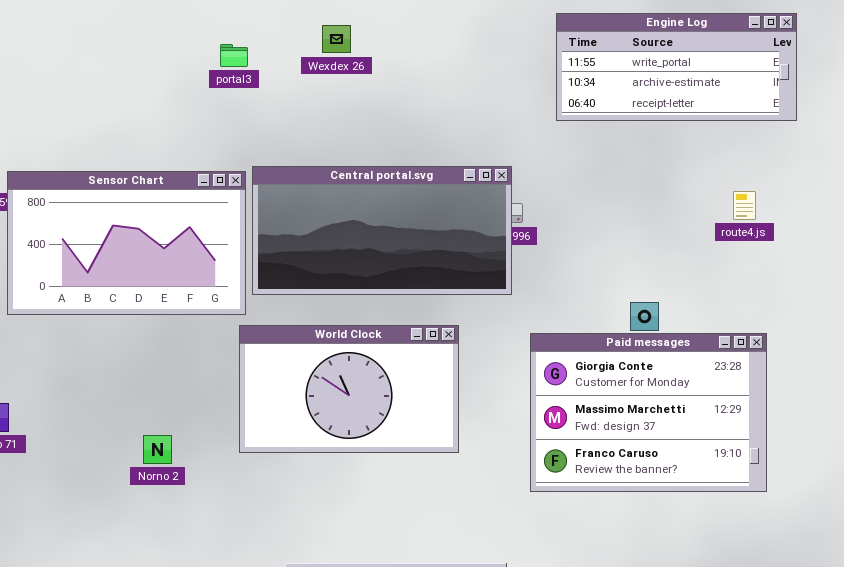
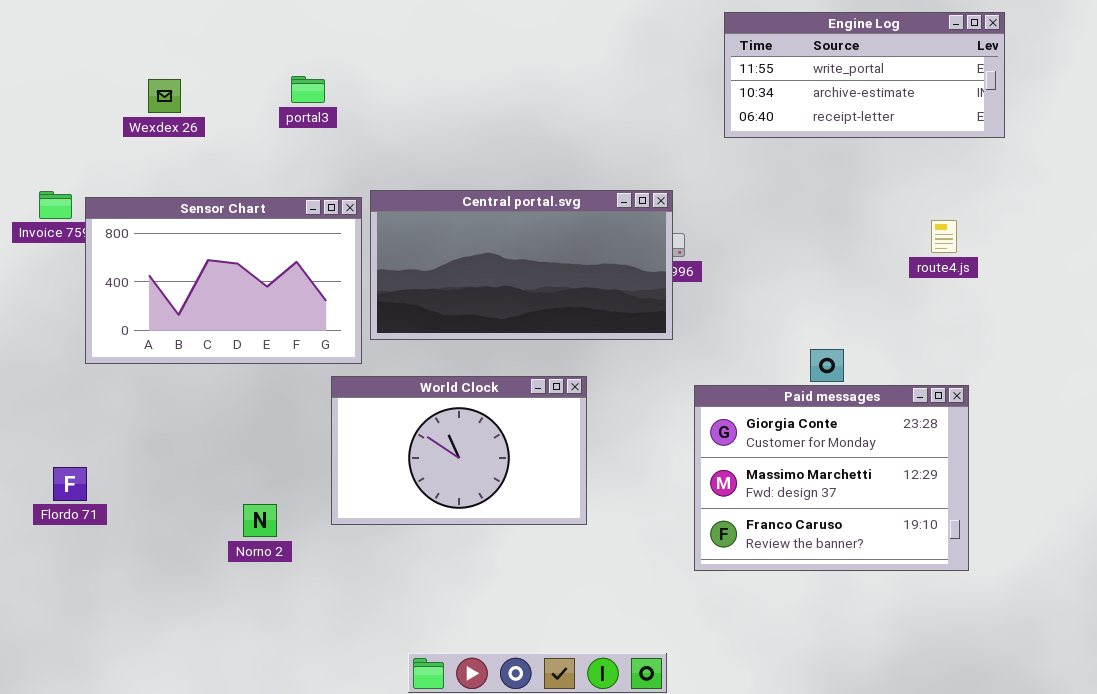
Wexdex 26: [322,25,351,53] -> [148,79,181,113], moved
portal3: [220,44,248,67] -> [291,76,325,103], moved
World Clock: [239,325,459,453] -> [331,376,587,525], moved

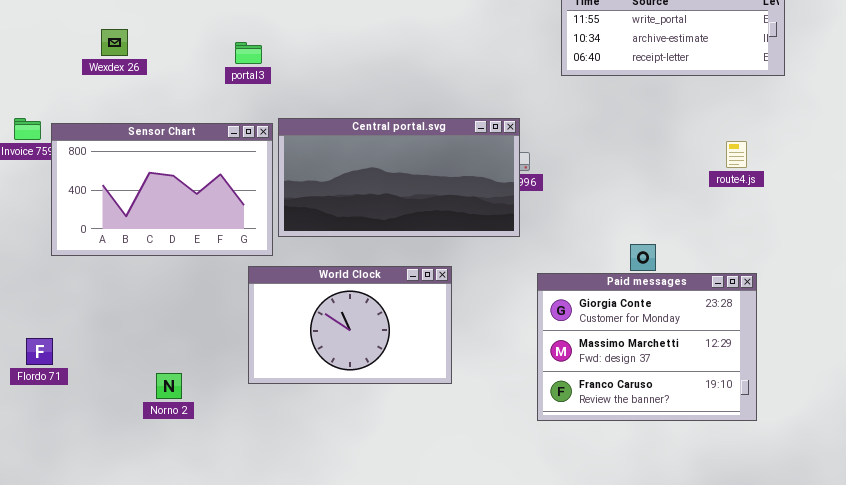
portal3: [291,76,325,103] -> [235,42,262,64], moved
Norno 2: [243,504,277,537] -> [156,373,182,399], moved

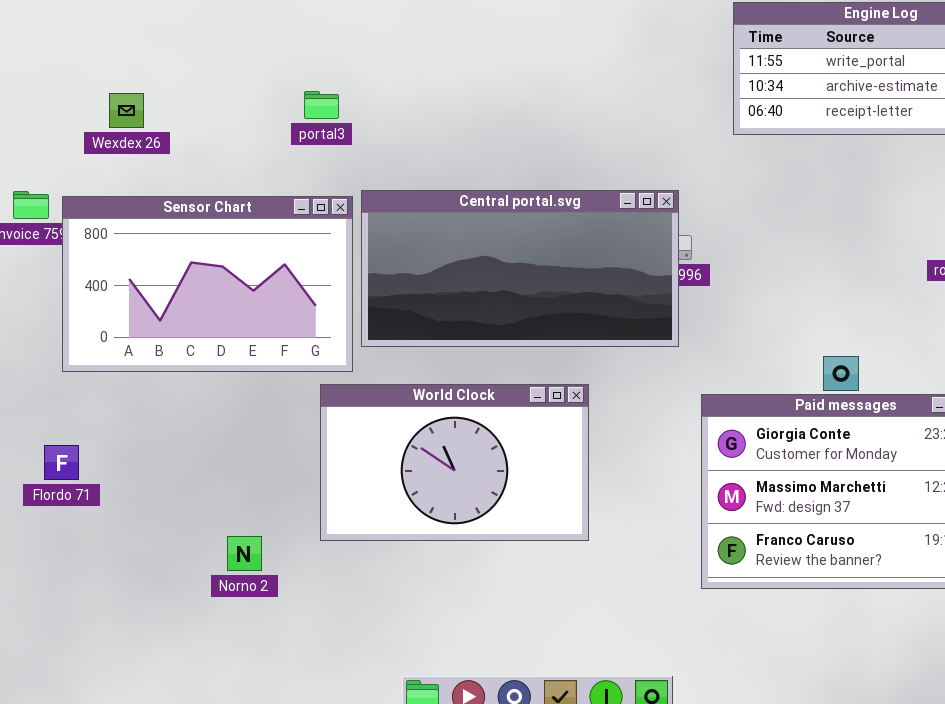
Wexdex 26: [101,29,128,56] -> [109,93,144,128], moved
Flordo 71: [26,338,53,365] -> [44,445,79,480], moved
Norno 2: [156,373,182,399] -> [227,536,262,571], moved

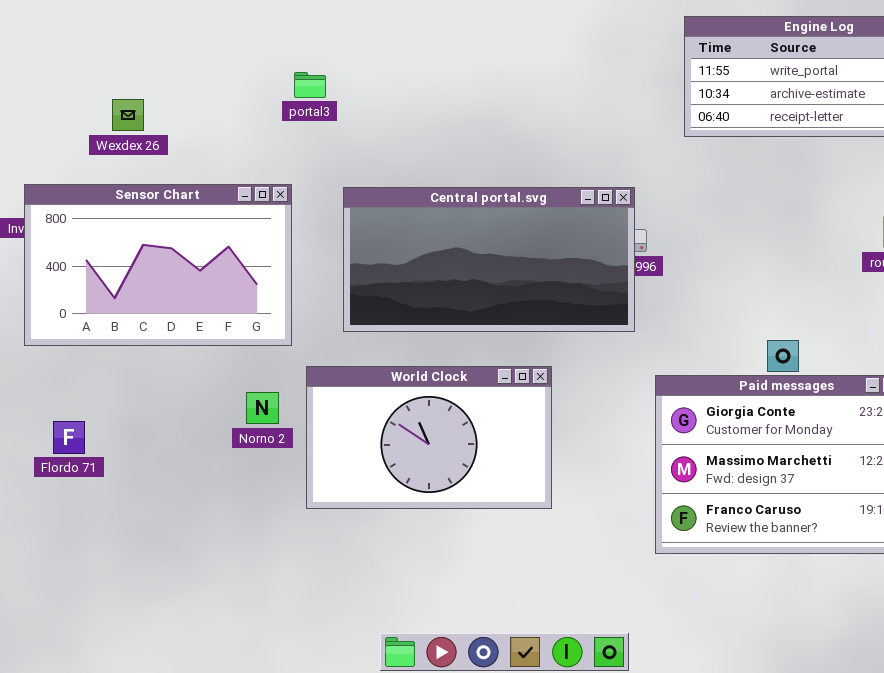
portal3: [304,91,339,119] -> [294,72,326,98], moved
Sensor Chart: [62,196,353,372] -> [24,184,292,346], moved
Norno 2: [227,536,262,571] -> [246,392,279,424], moved

